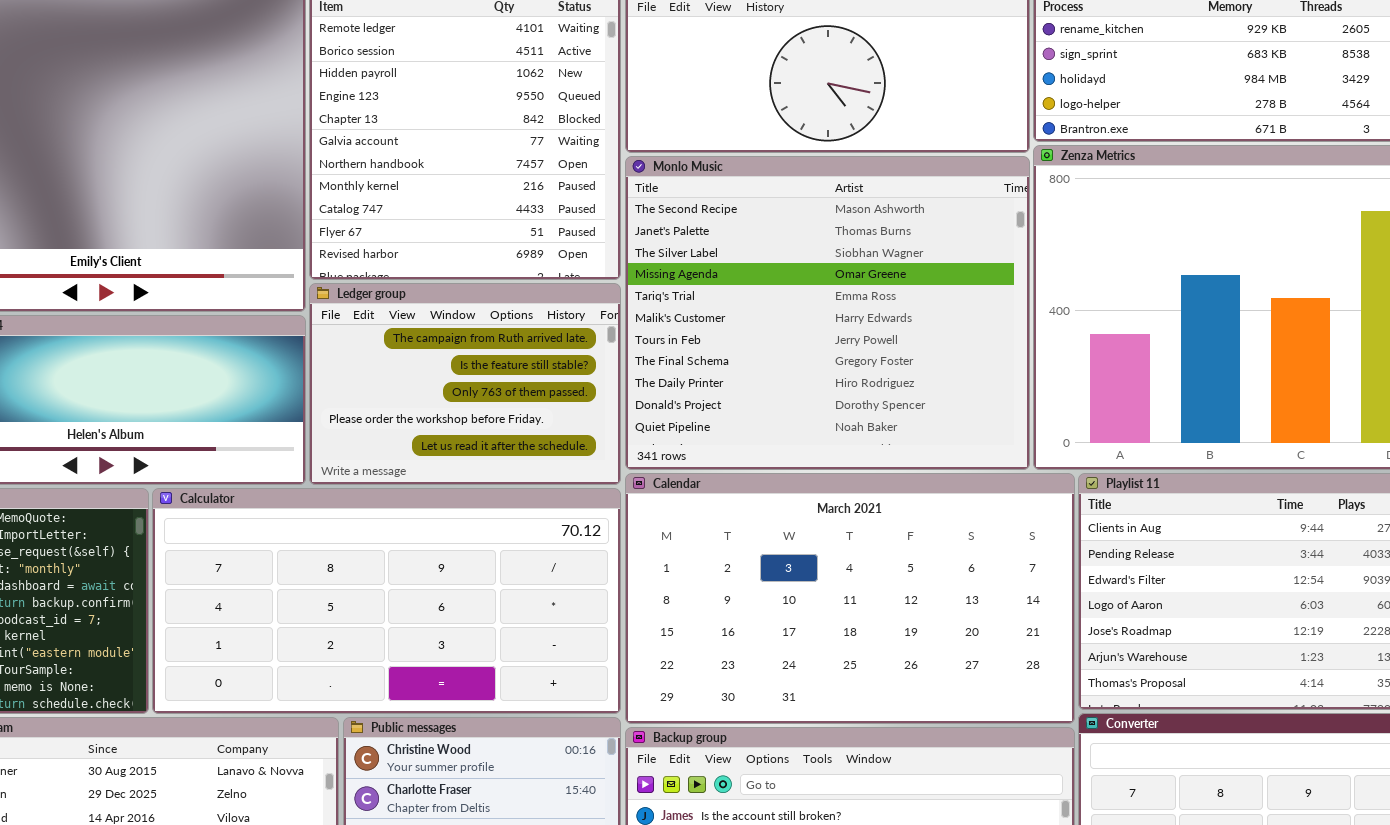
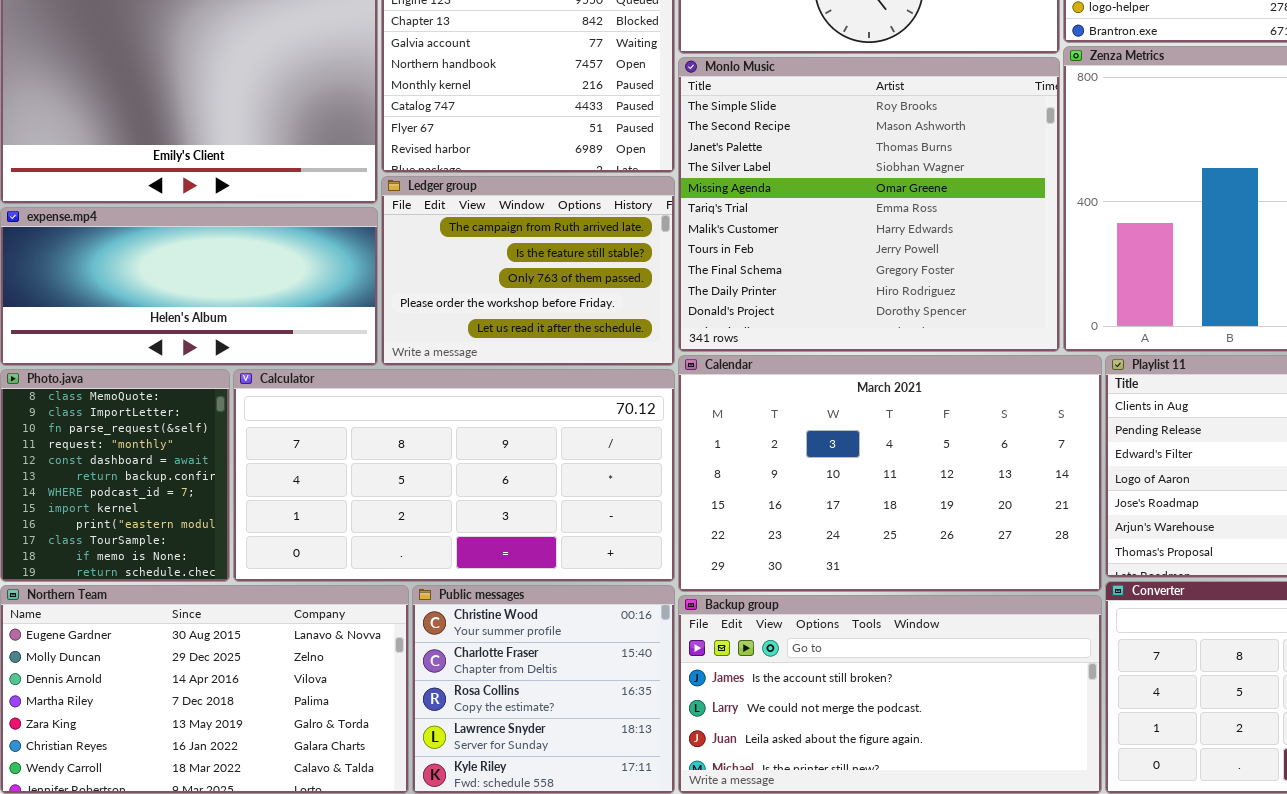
Monlo Music: [625,156,1030,470] -> [678,57,1060,352], scrolled up 1 row

